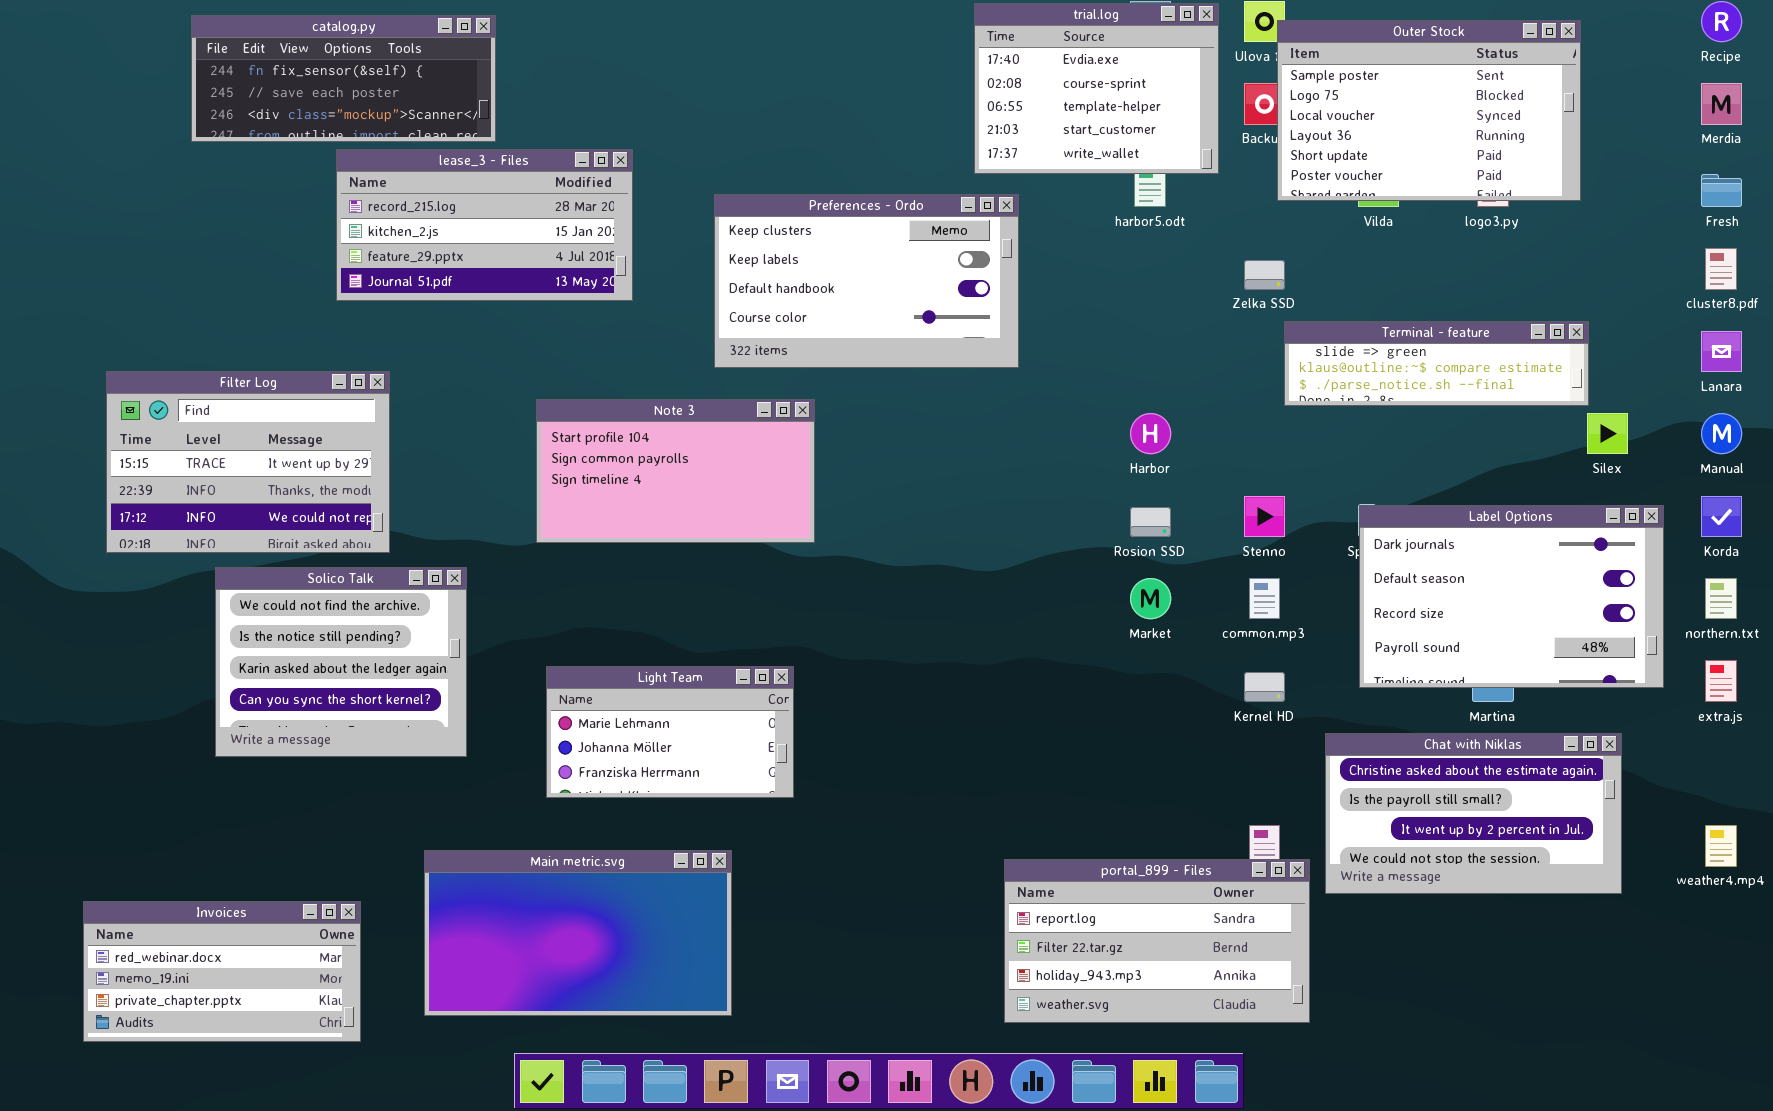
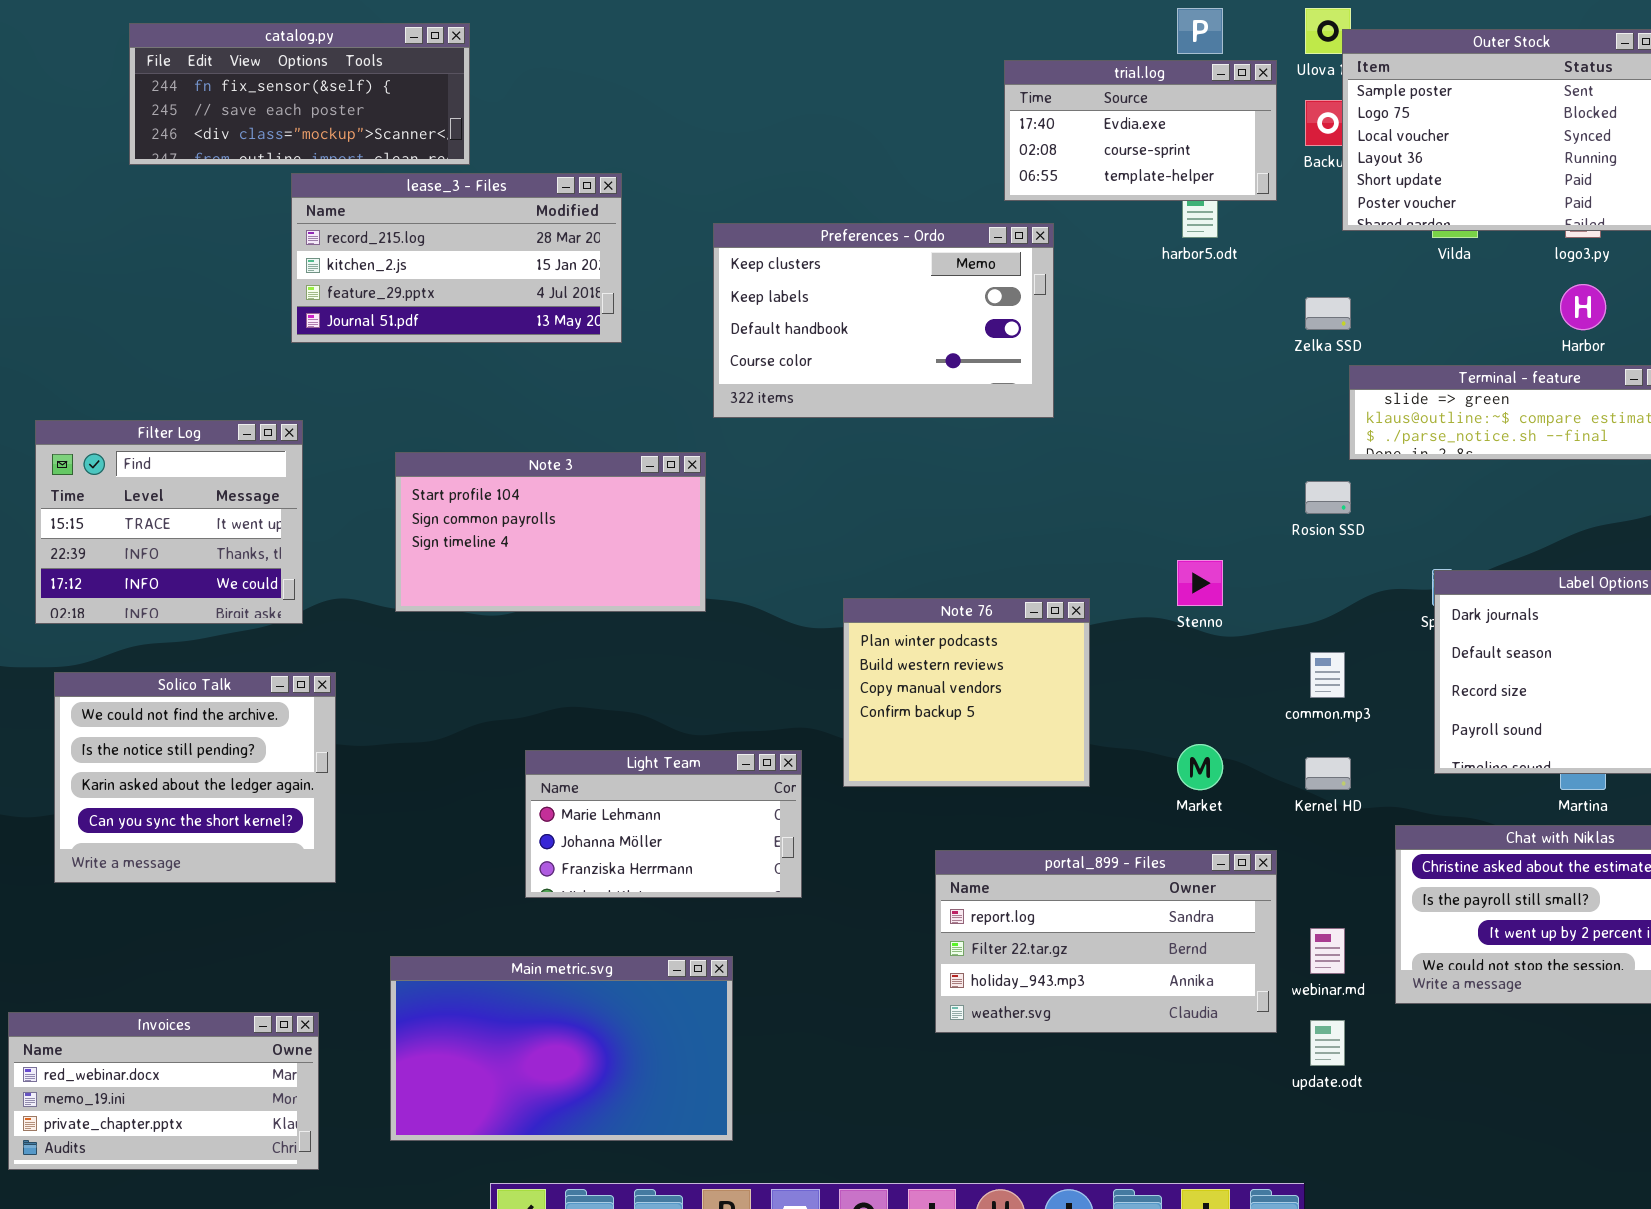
trial.log: [974,3,1219,174] -> [1004,60,1277,201], resized
Filter Log: [106,371,390,553] -> [35,420,303,624], resized
Note 3: [536,399,815,543] -> [395,452,706,612], moved
Harbor: [1130,413,1171,454] -> [1560,284,1606,330], moved
Stenno: [1244,496,1285,537] -> [1177,560,1223,606], moved
Rosion SSD: [1130,507,1171,537] -> [1305,481,1351,514], moved
Note 76: none -> [843,598,1090,787], opened
Solico Talk: [215,567,467,757] -> [54,672,336,883], moved
Market: [1130,578,1171,619] -> [1177,744,1223,790], moved
portal_899 - Files: [1004,859,1310,1023] -> [935,850,1277,1033], moved

